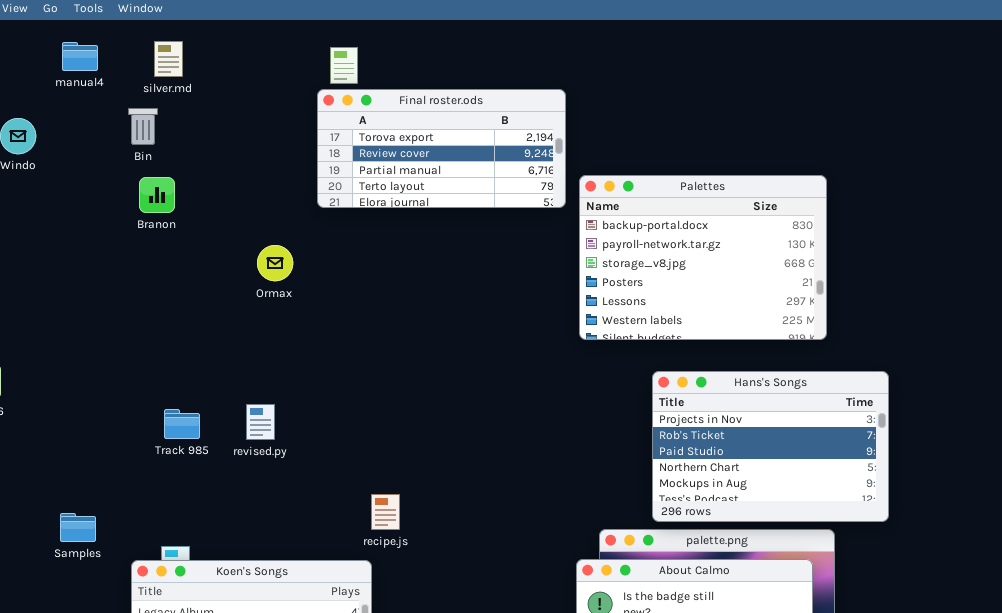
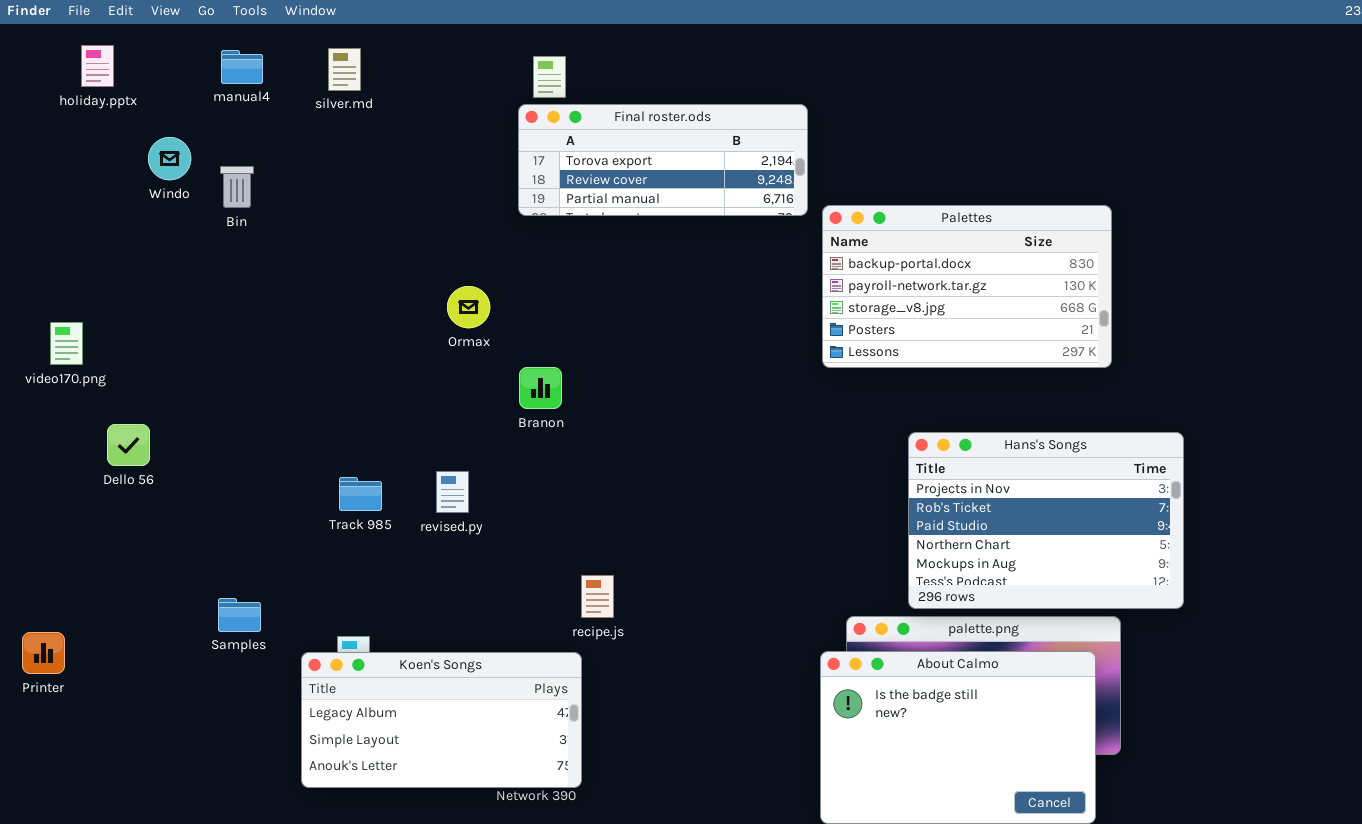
Final roster.ods: [317,89,566,208] -> [518,104,808,216], resized
Bin: [128,108,158,145] -> [220,166,254,208], moved
Palettes: [579,175,827,340] -> [822,205,1112,368], resized
Branon: [139,177,175,213] -> [519,367,562,409], moved

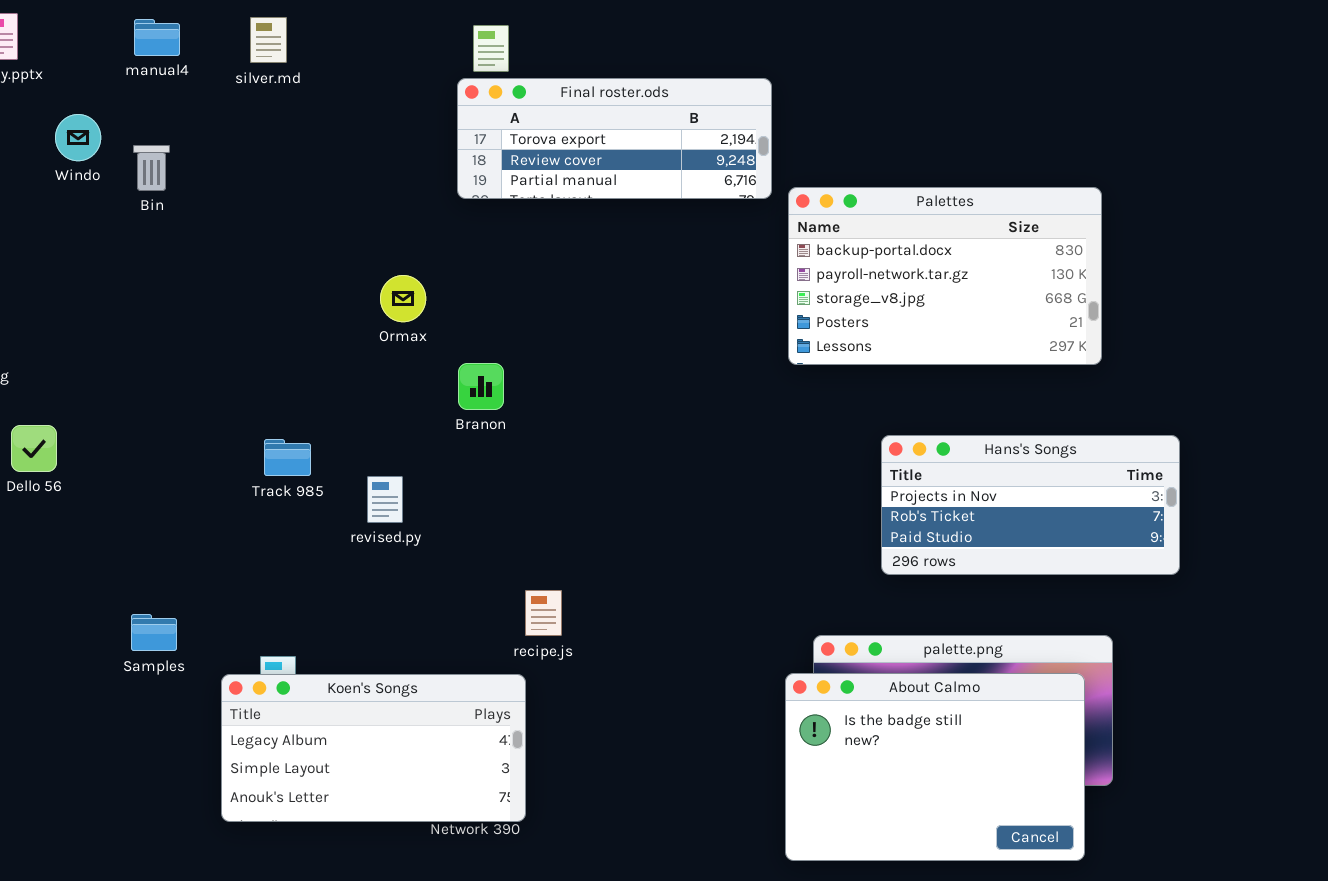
Hans's Songs: [908,432,1184,609] -> [881,435,1180,575], resized
Track 985: [339,477,382,511] -> [264,439,311,476], moved

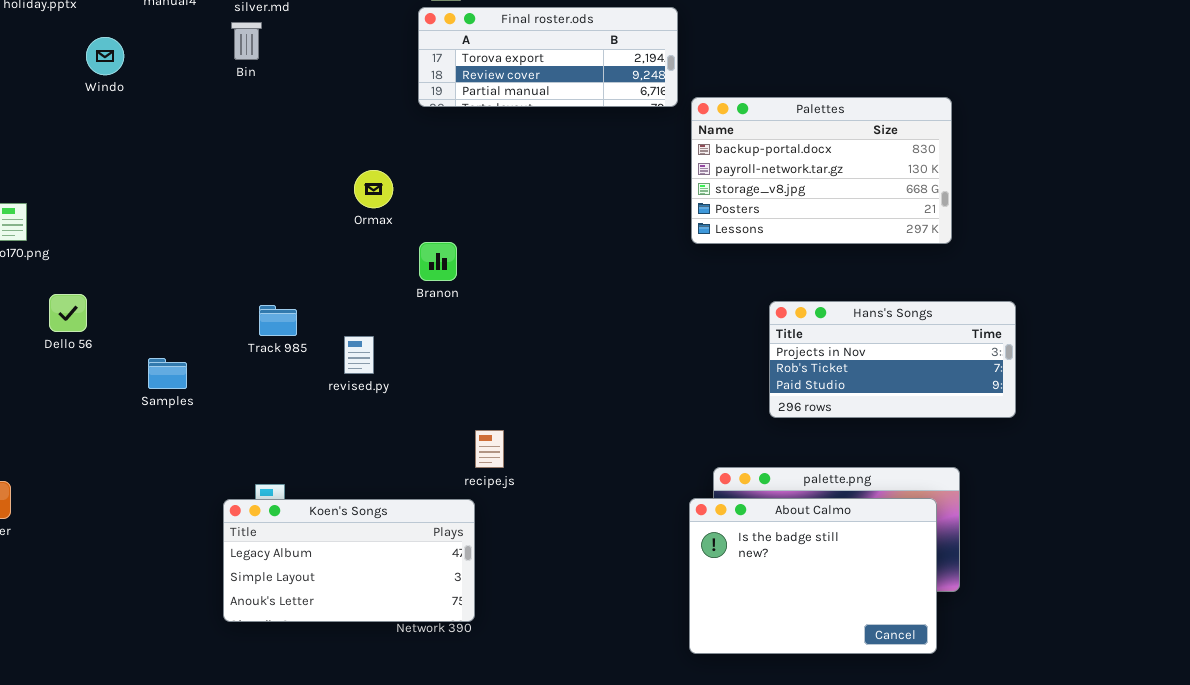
Bin: [133,145,170,191] -> [231,22,262,60], moved
Samples: [131,614,177,651] -> [148,358,187,389], moved

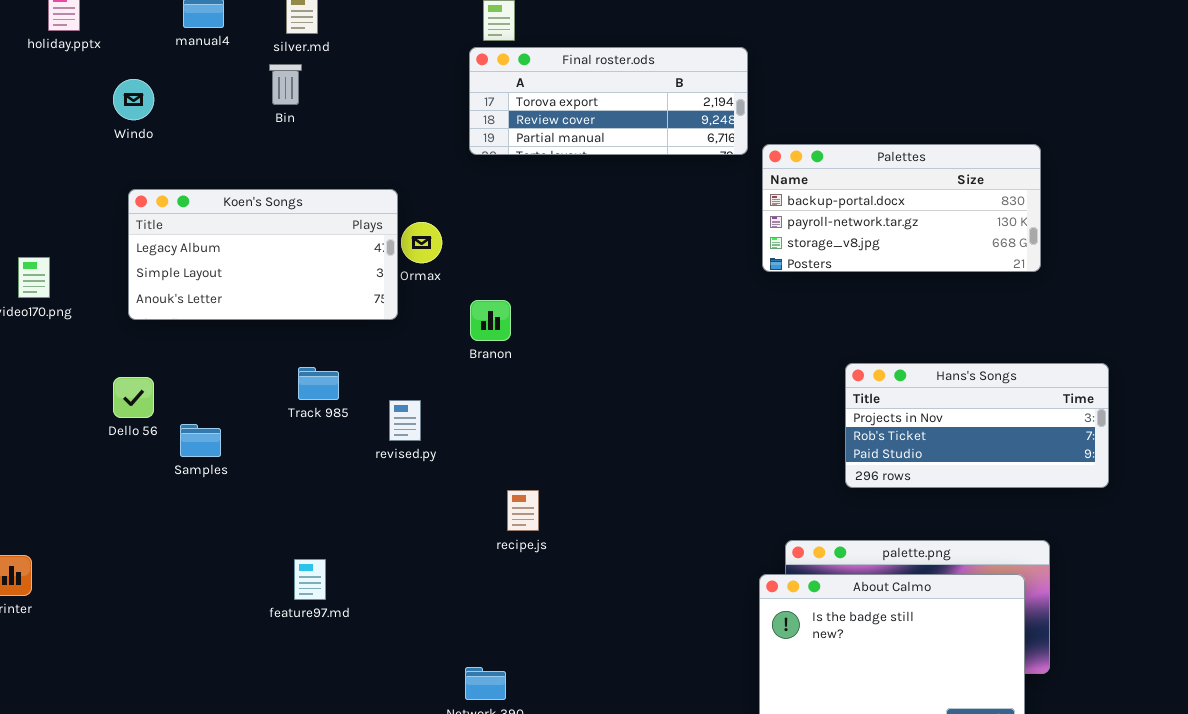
Palettes: [691,97,952,244] -> [762,144,1041,272], resized
Dello 56: [49,294,87,332] -> [113,377,154,418], moved
recipe.js: [475,430,504,468] -> [507,490,539,531], moved
Koen's Songs: [223,499,475,622] -> [128,189,398,320], moved

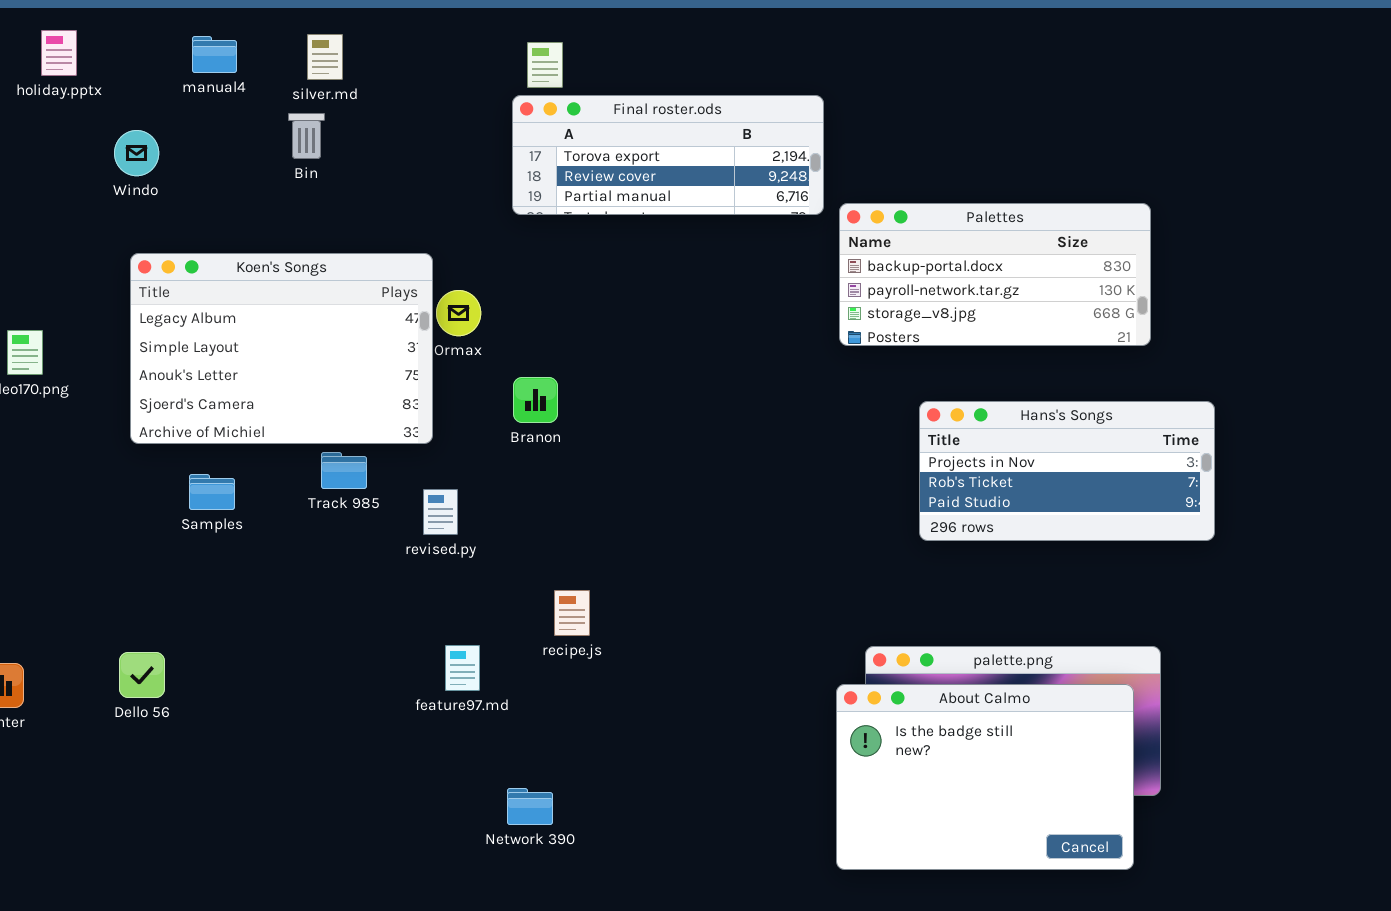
Koen's Songs: [128,189,398,320] -> [130,253,433,444], resized
Hans's Songs: [845,363,1109,488] -> [919,401,1215,541], moved
Dello 56: [113,377,154,418] -> [119,652,165,698], moved
Samples: [180,424,221,457] -> [189,474,235,510], moved
feature97.md: [294,559,326,600] -> [445,645,480,691], moved

